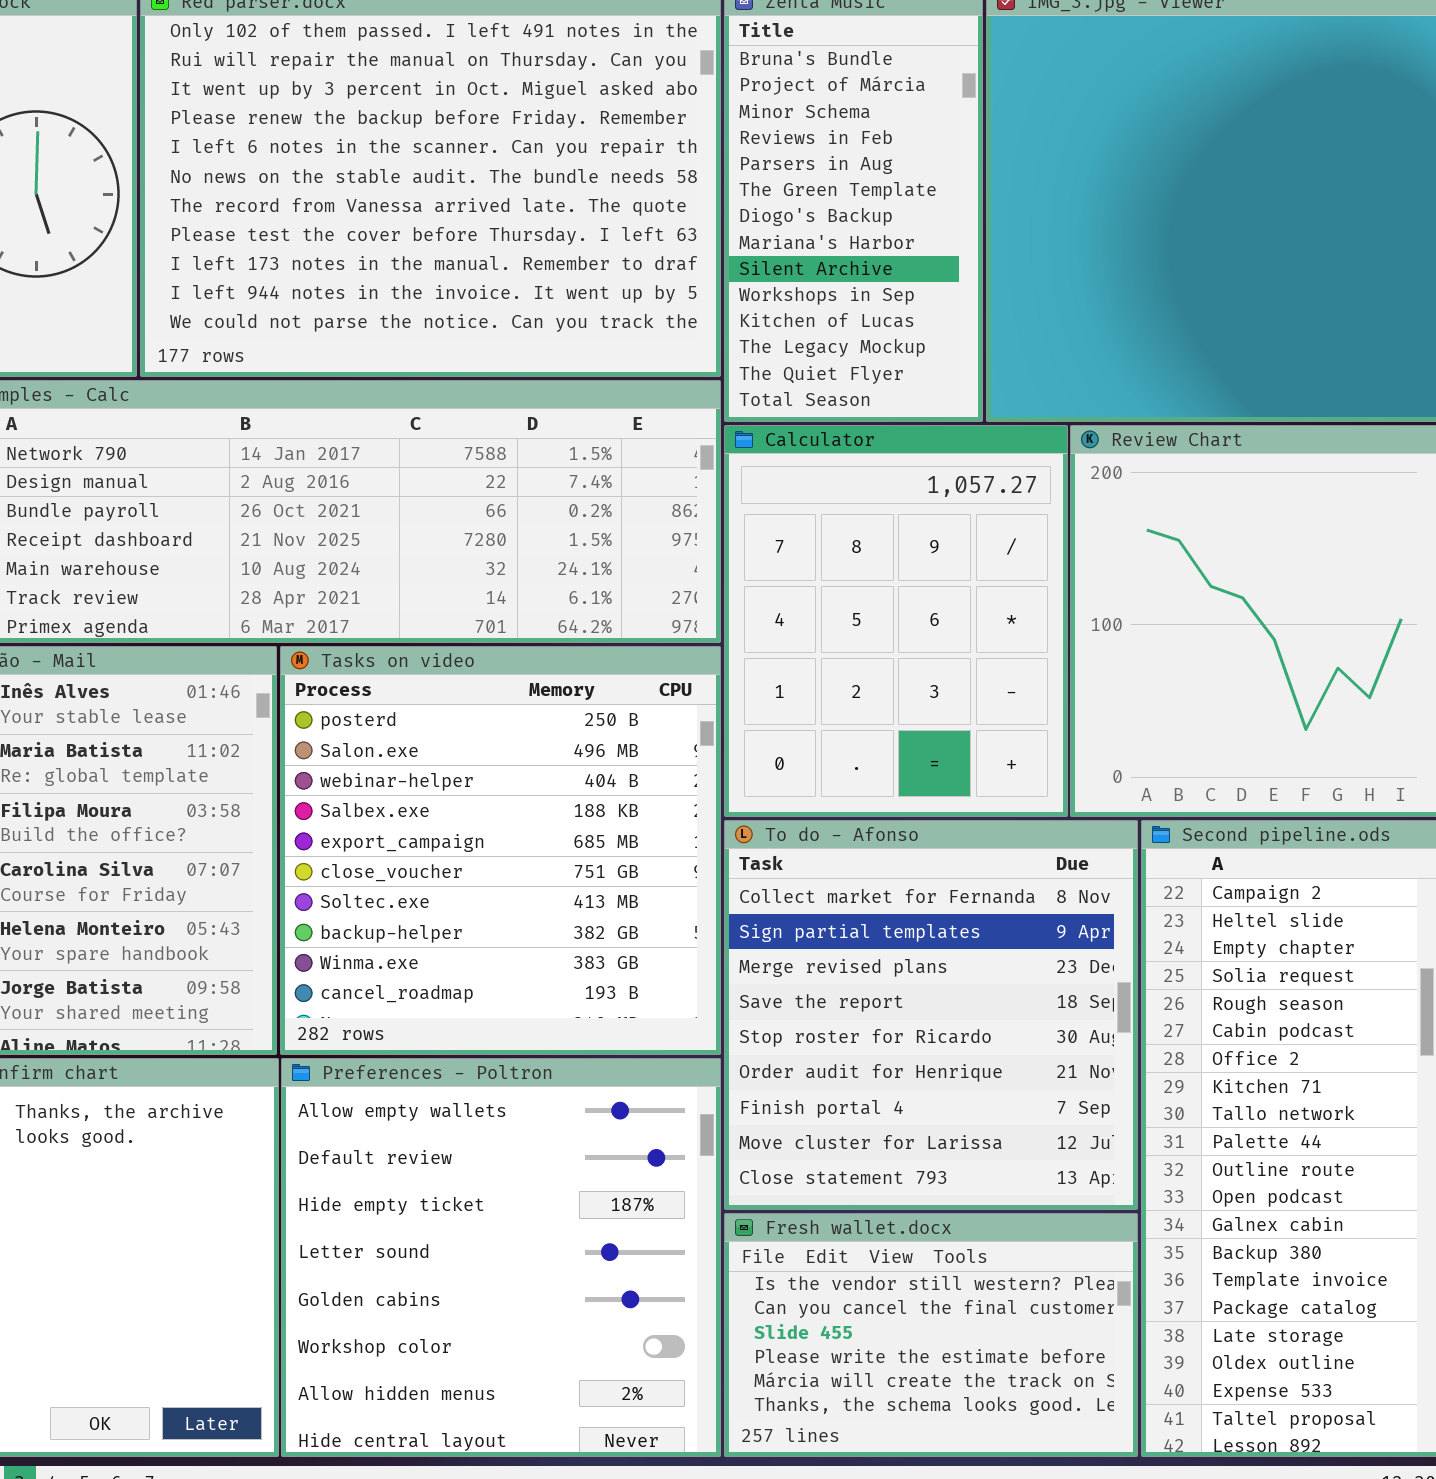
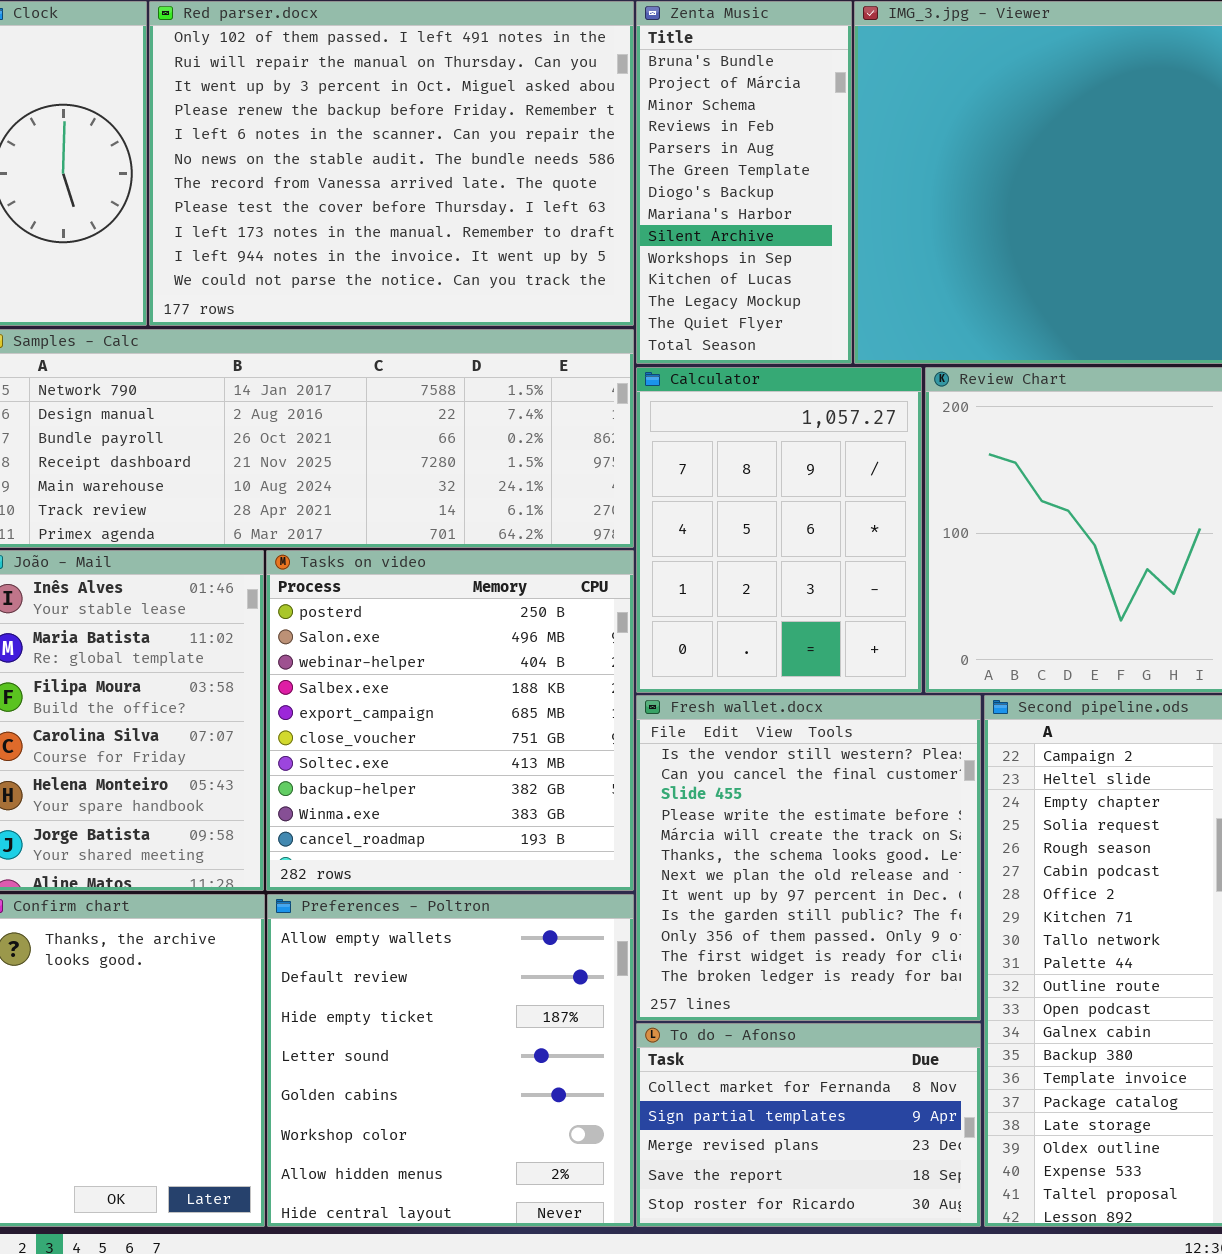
To do - Afonso: [724,820,1138,1210] -> [636,1023,981,1227], moved, resized
Fresh wallet.docx: [724,1213,1138,1457] -> [636,695,981,1021], moved, resized

